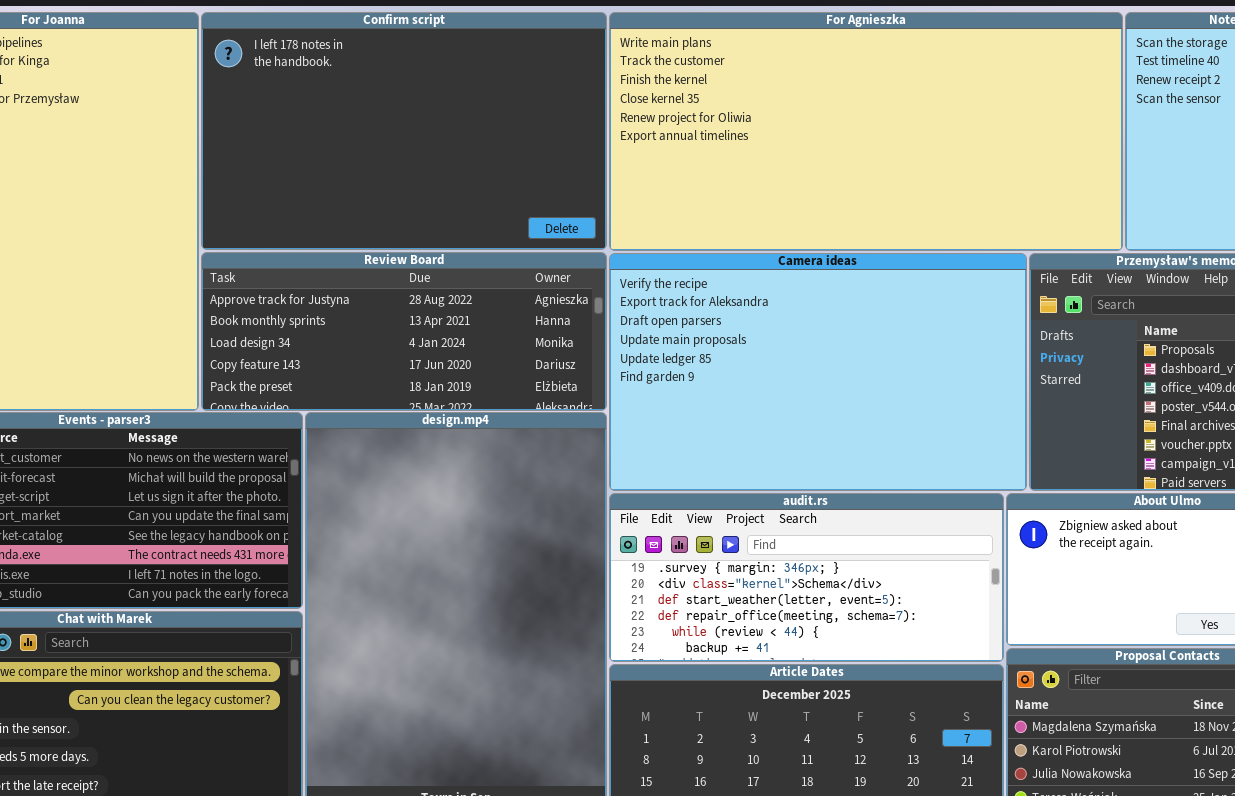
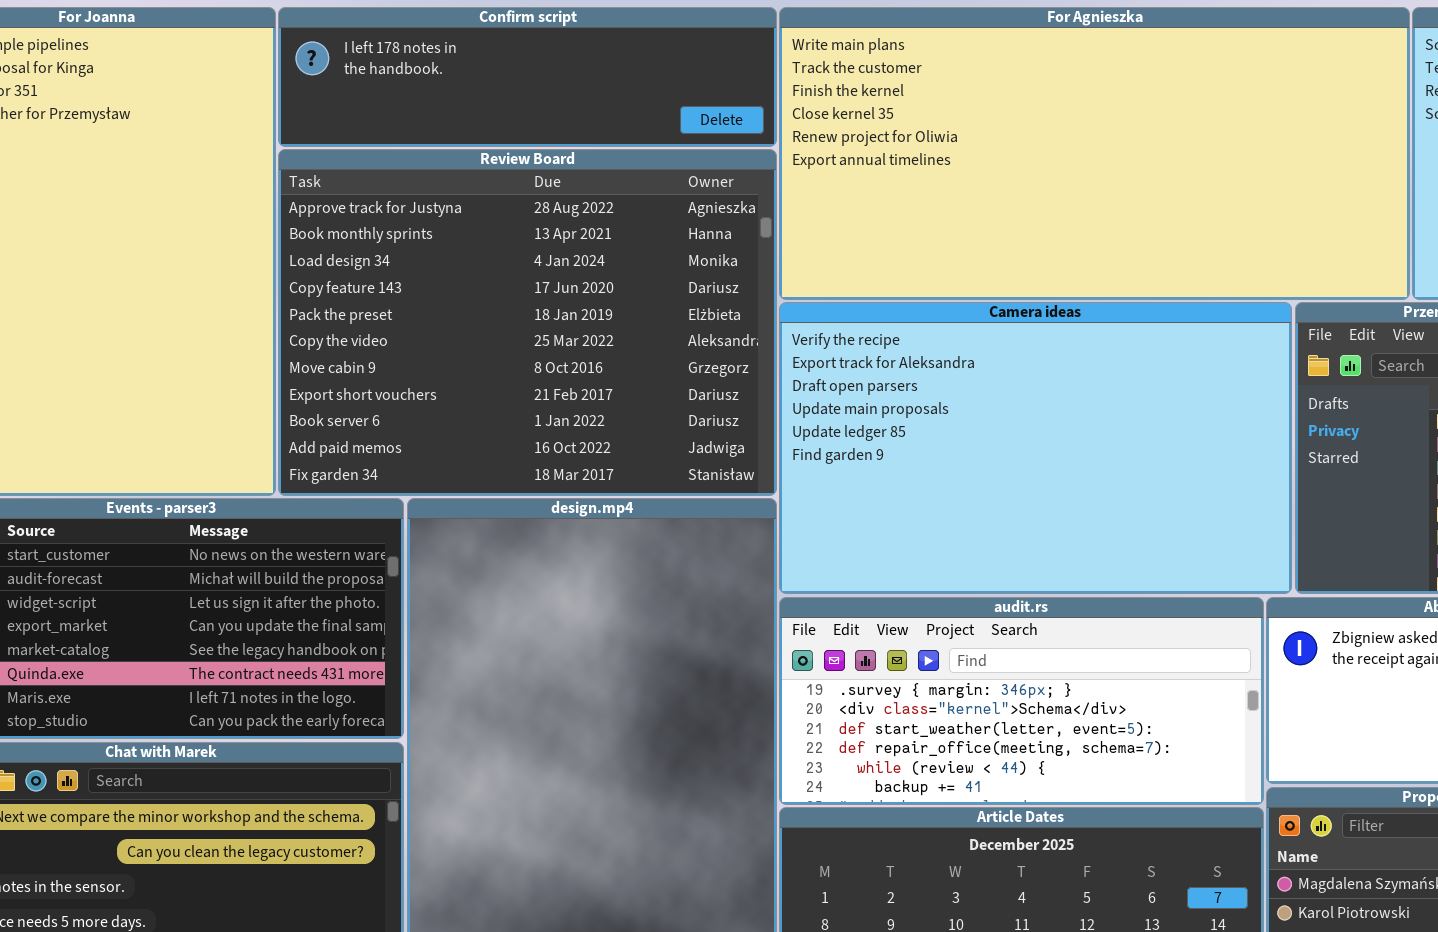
Confirm script: [201,12,607,250] -> [278,7,777,147], resized
Review Board: [201,252,607,411] -> [278,149,777,496], resized

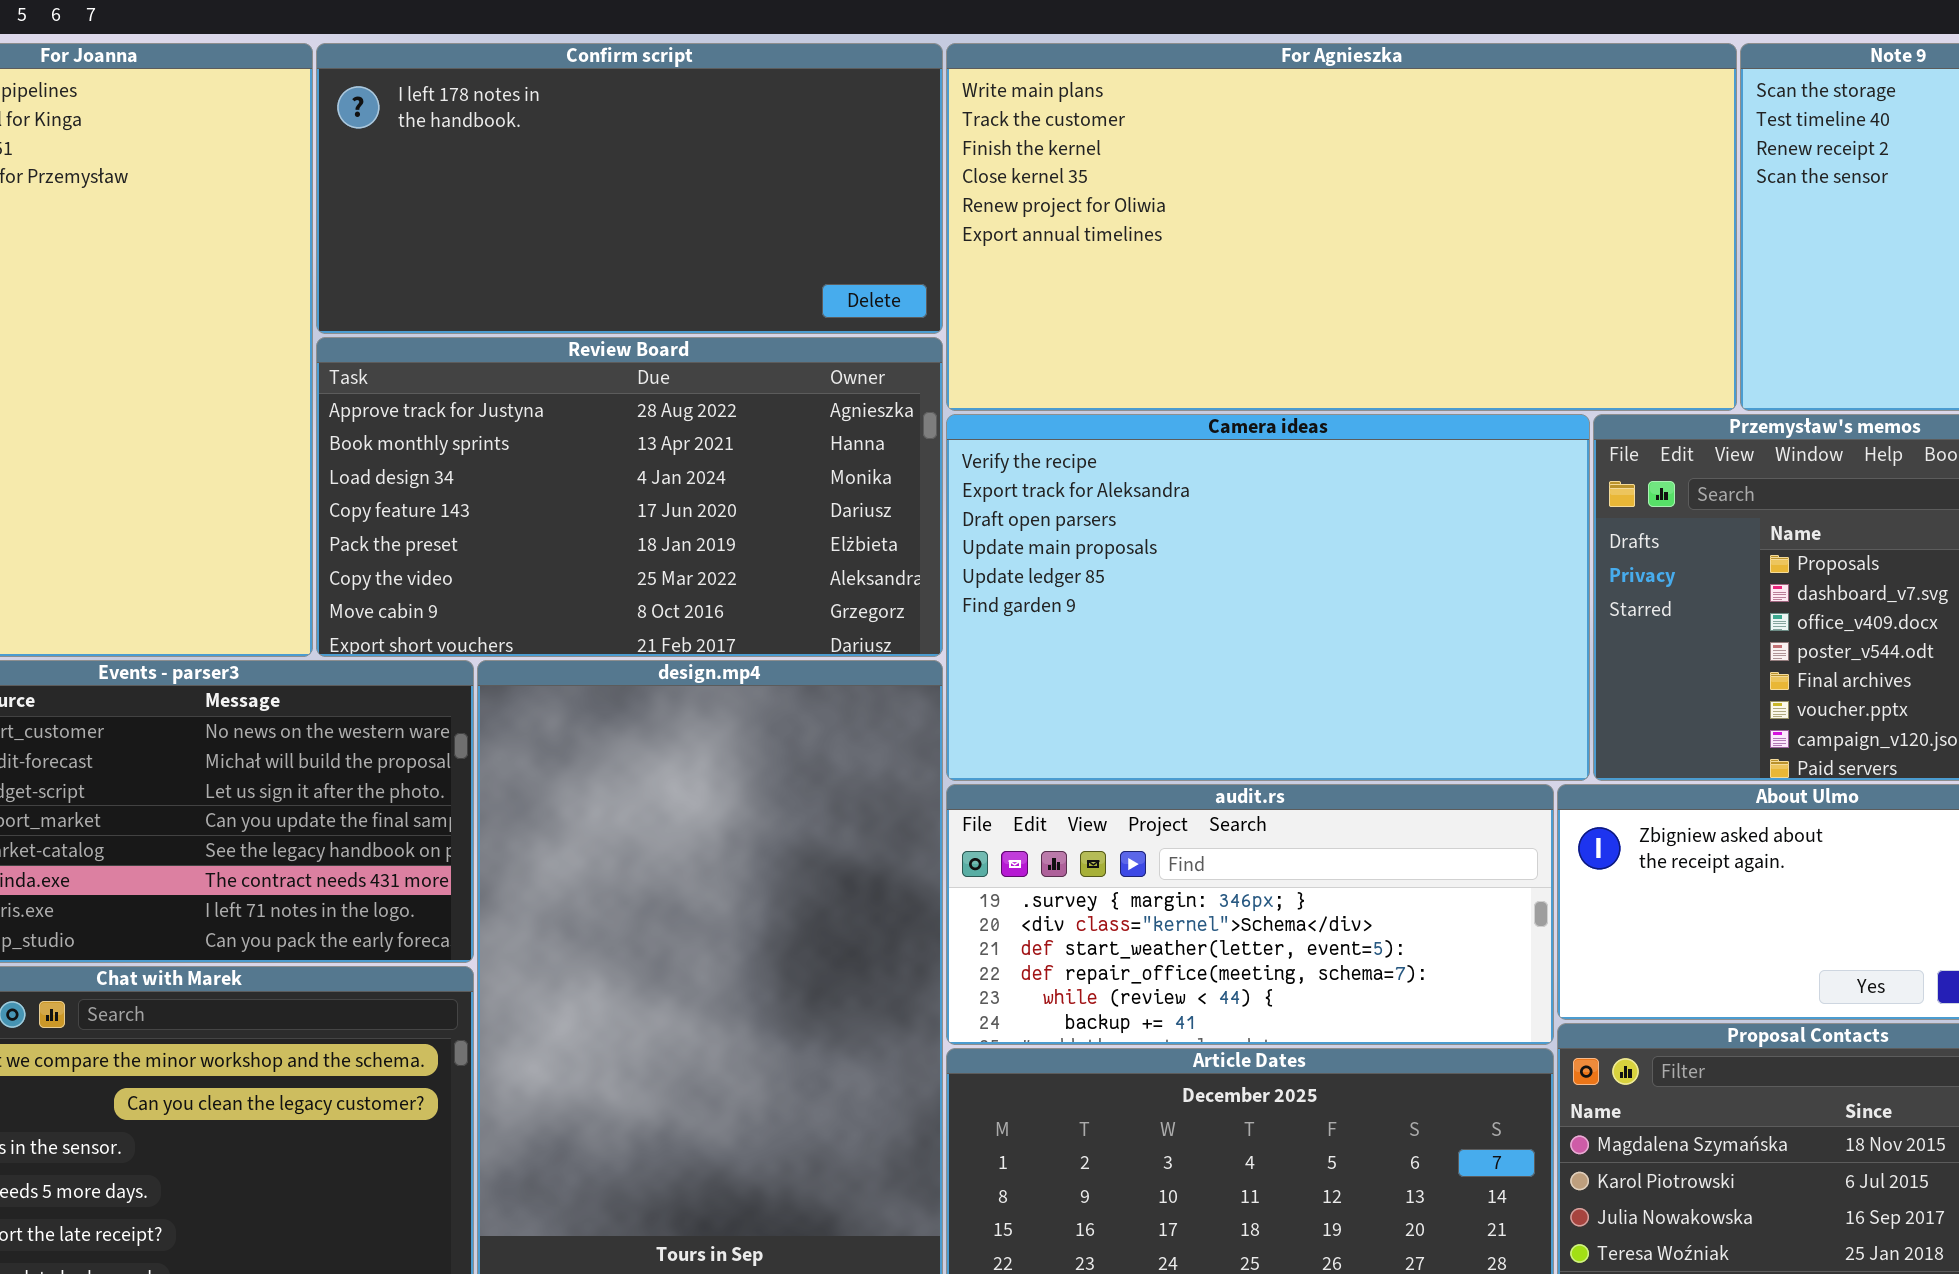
Confirm script: [278,7,777,147] -> [316,43,943,334], resized
Review Board: [278,149,777,496] -> [316,337,943,657], resized

